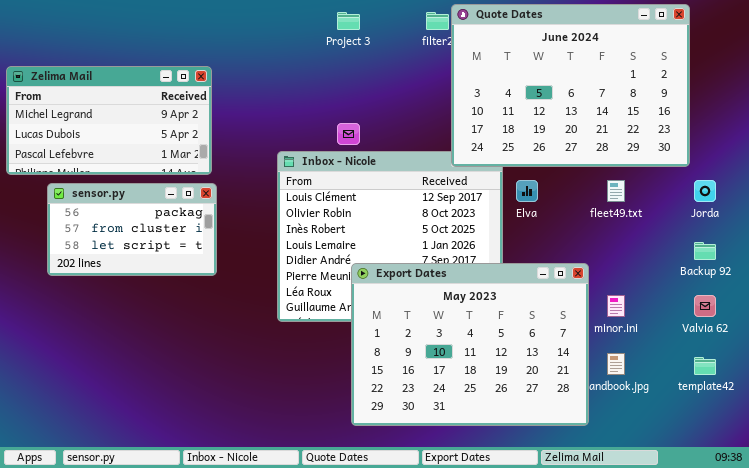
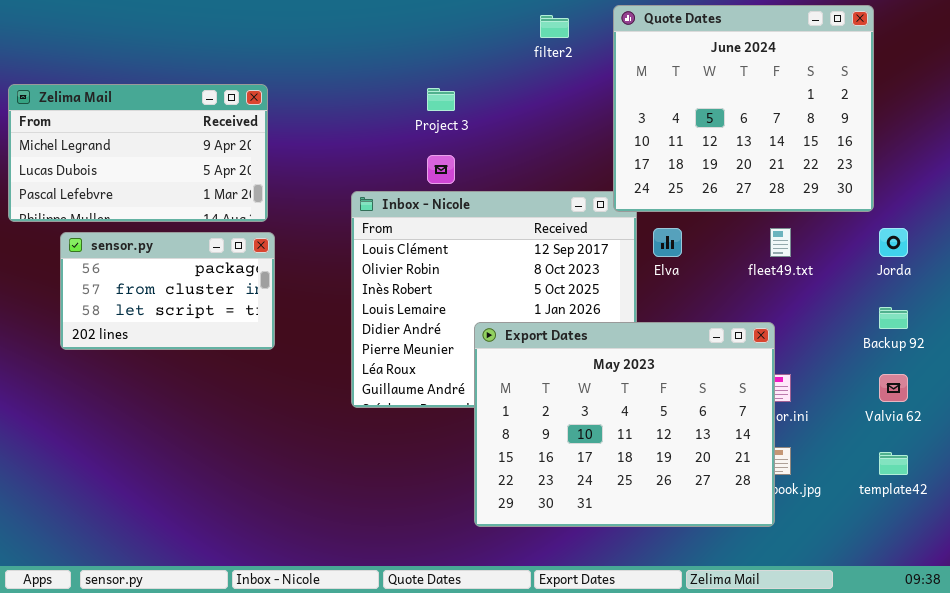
Quote Dates: [451,4,690,167] -> [613,5,874,212], resized
Project 3: [337,12,360,30] -> [427,88,455,111], moved
Export Dates: [351,263,589,426] -> [474,322,775,527], moved

